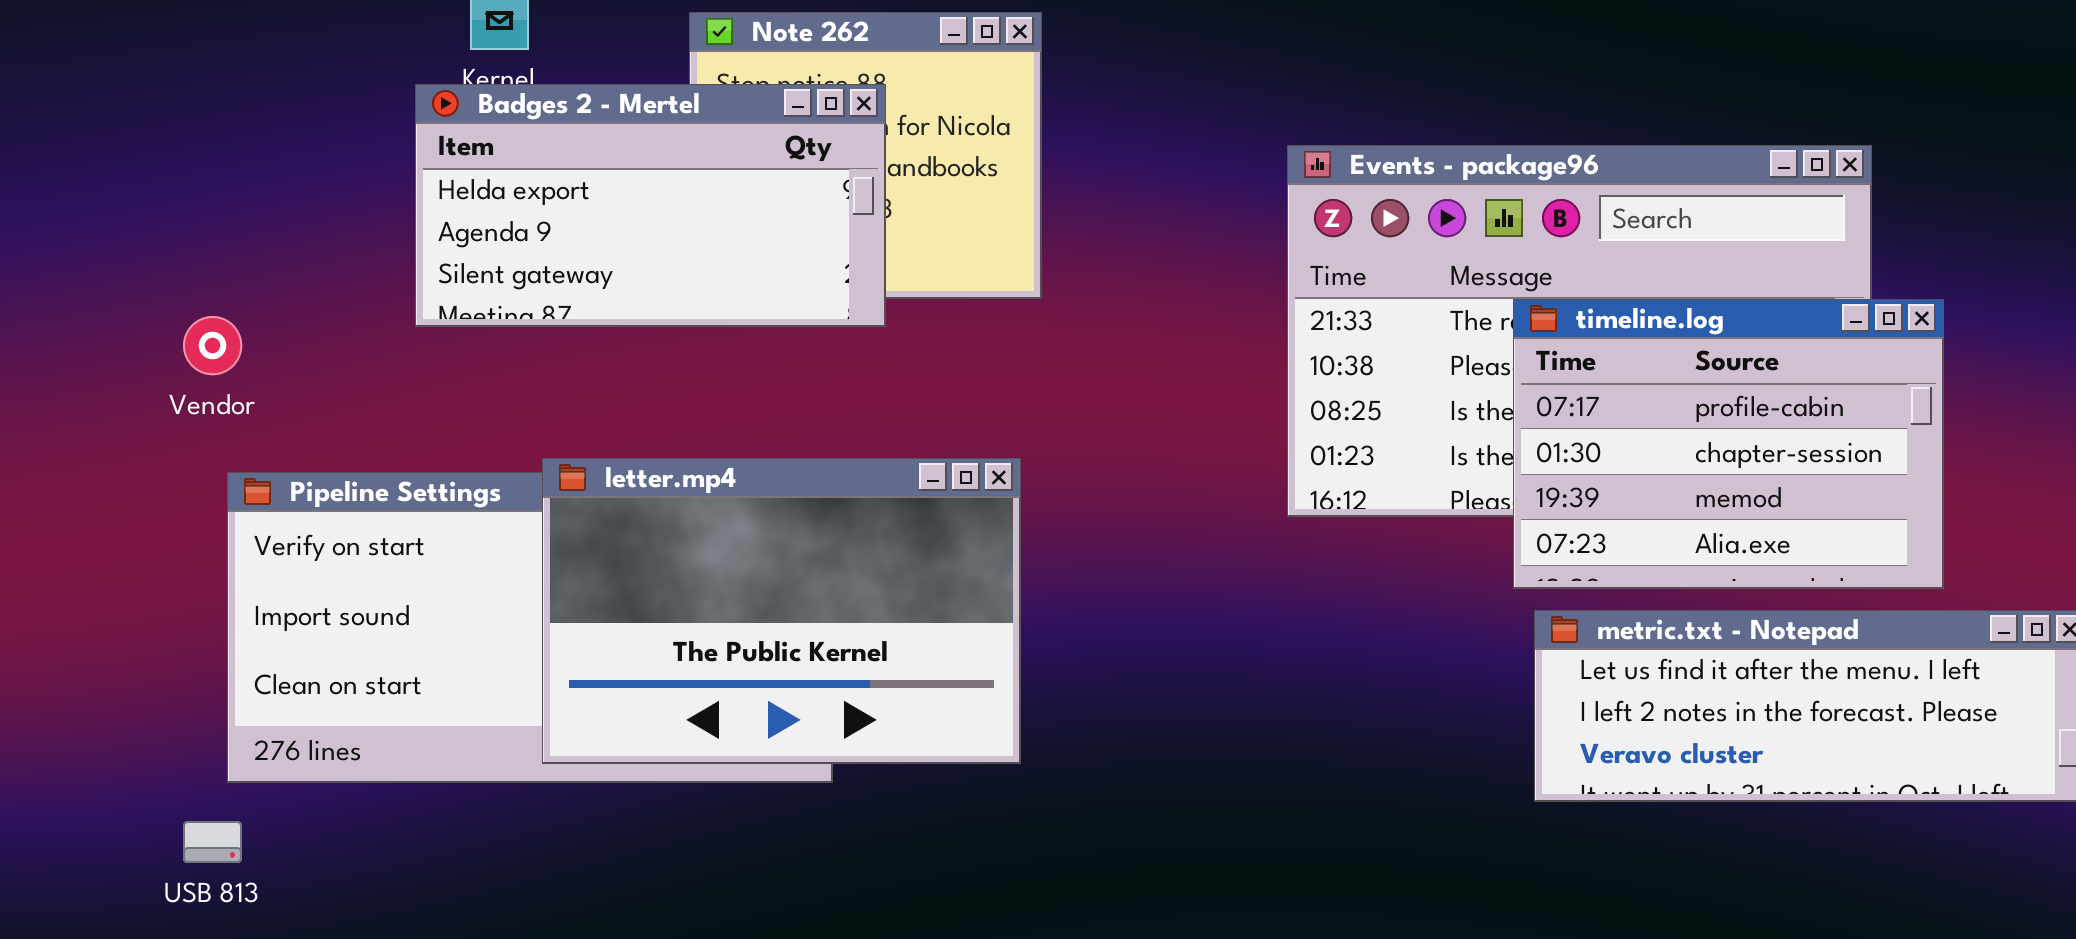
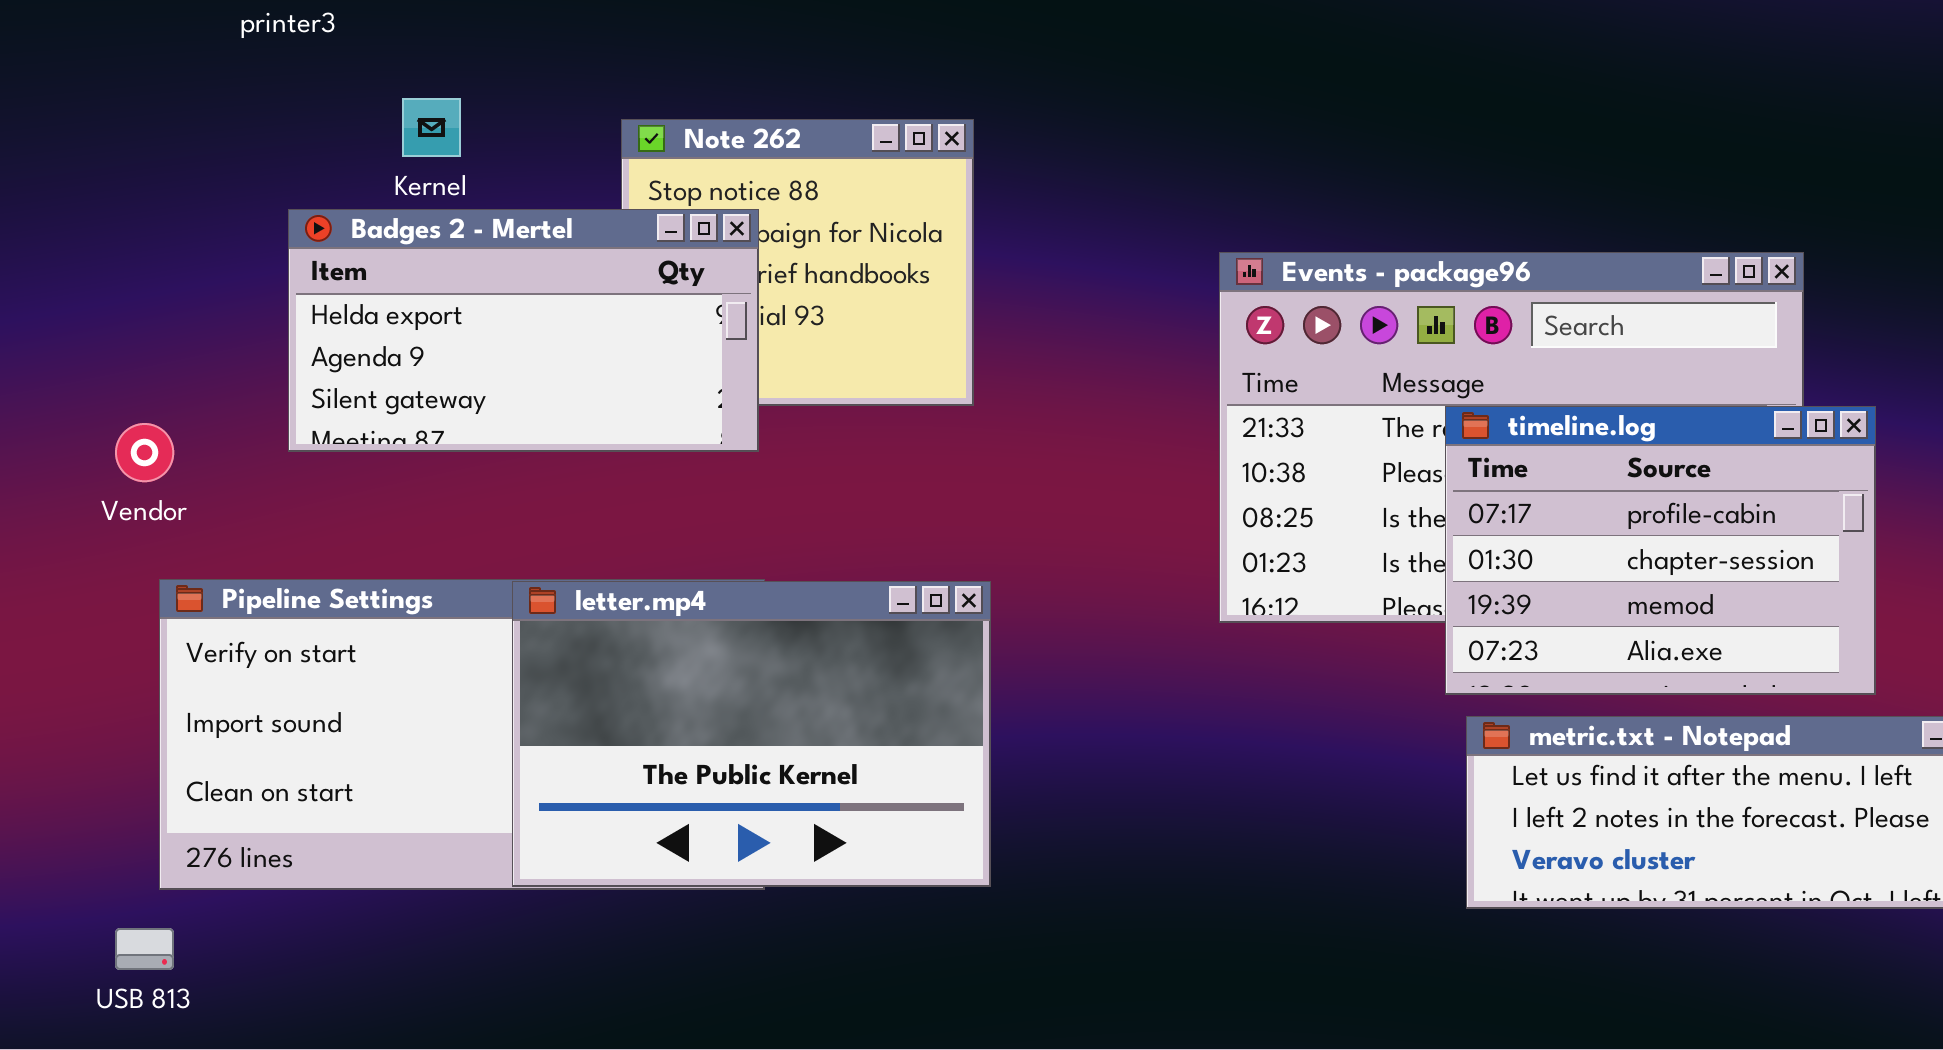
Badges 2 - Mertel: [415,84,886,327] -> [288,209,759,452], moved
letter.mp4: [542,458,1021,764] -> [512,581,991,887], moved

